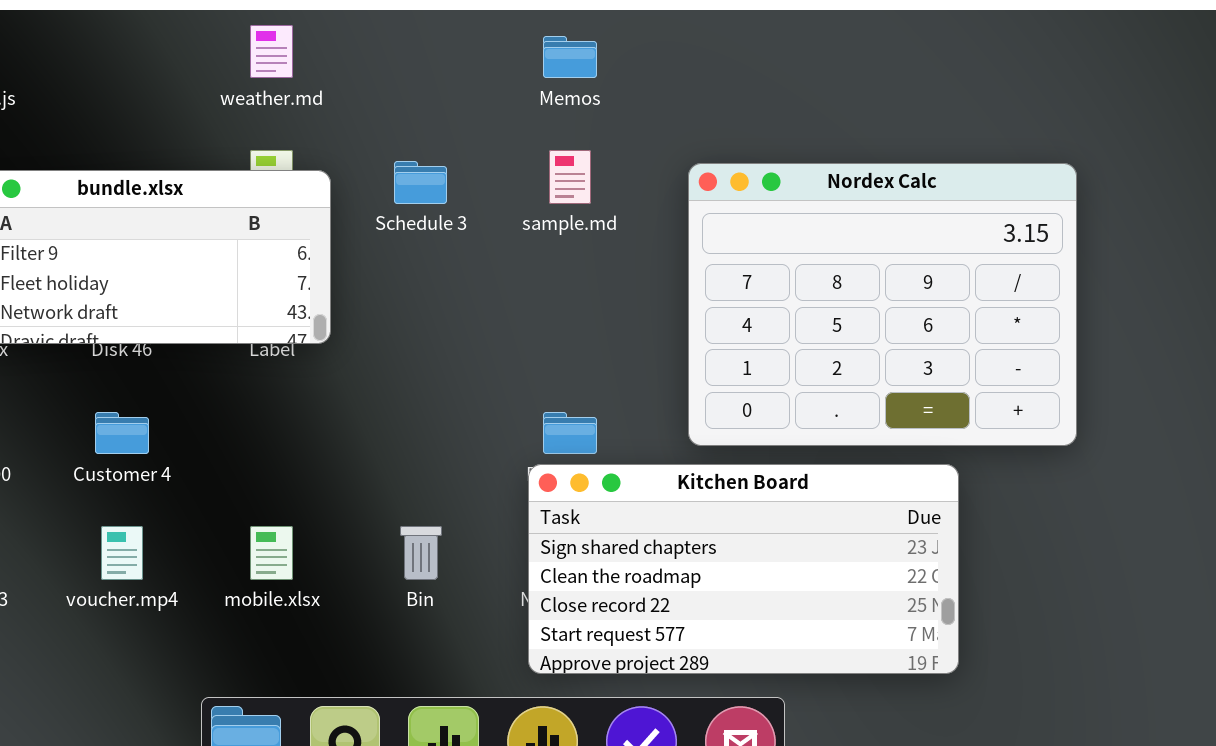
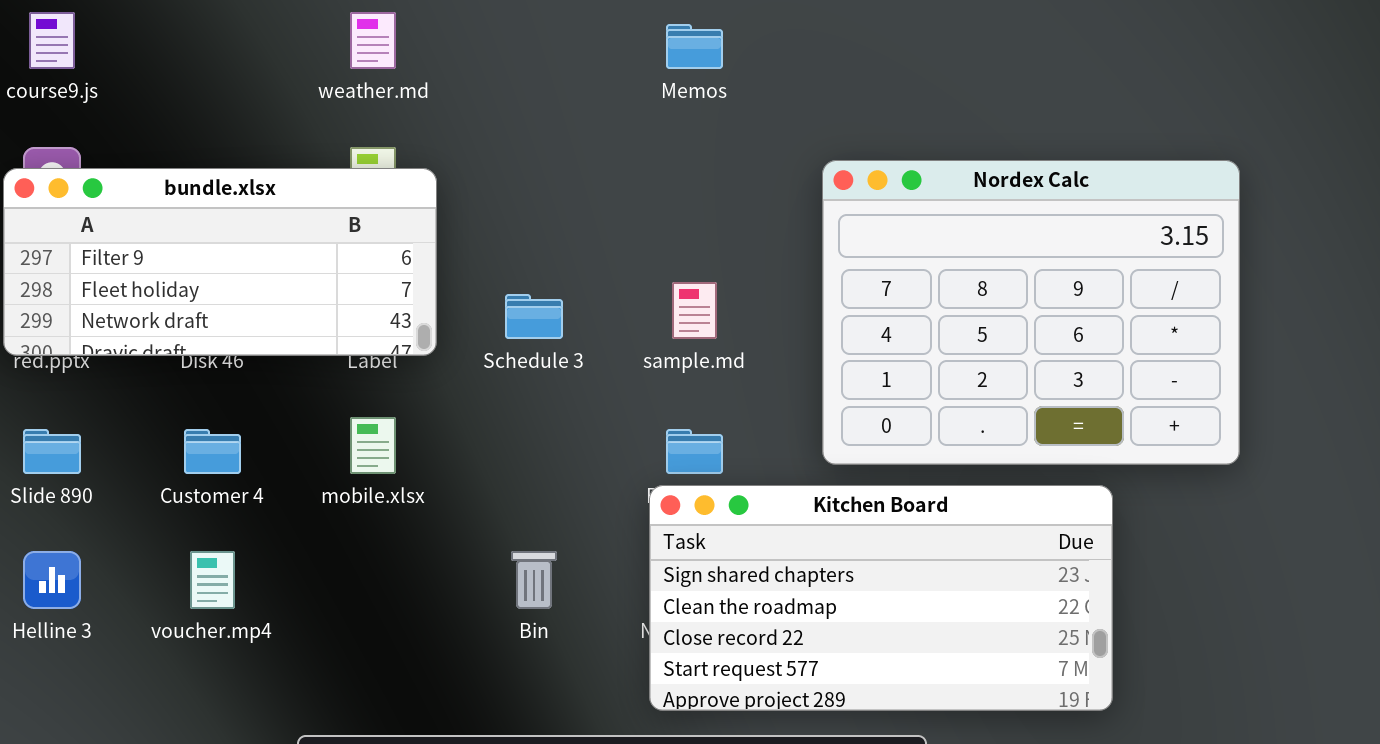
sample.md: [549,150,591,204] -> [672,282,717,339], moved
Schedule 3: [394,161,447,204] -> [505,294,563,339], moved
mobile.xlsx: [250,526,293,580] -> [350,417,396,474], moved

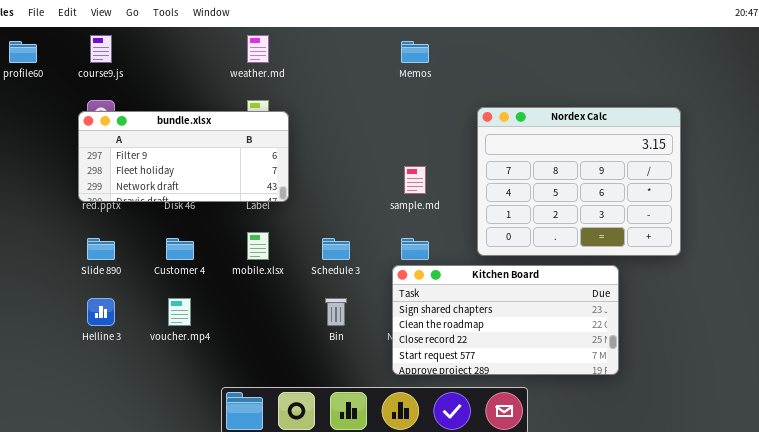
Schedule 3: [505,294,563,339] -> [322,238,350,260], moved

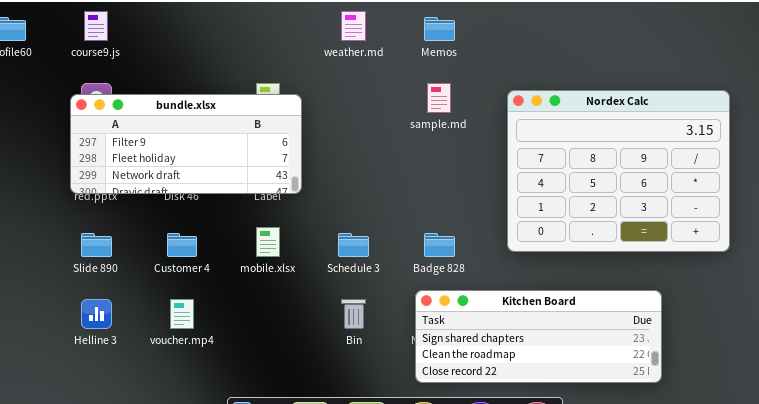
weather.md: [247,35,269,63] -> [341,11,366,41], moved
sample.md: [404,166,426,194] -> [427,83,451,113], moved
Kitchen Board: [392,265,619,375] -> [415,290,662,383], resized

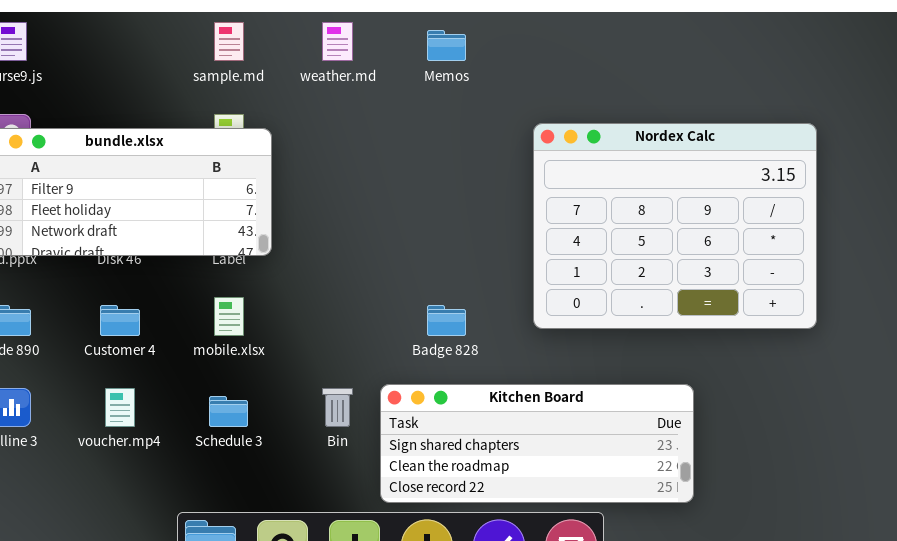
sample.md: [427,83,451,113] -> [214,22,244,61], moved
Schedule 3: [338,233,369,257] -> [209,396,248,427], moved
Kitchen Board: [415,290,662,383] -> [380,384,694,503], moved

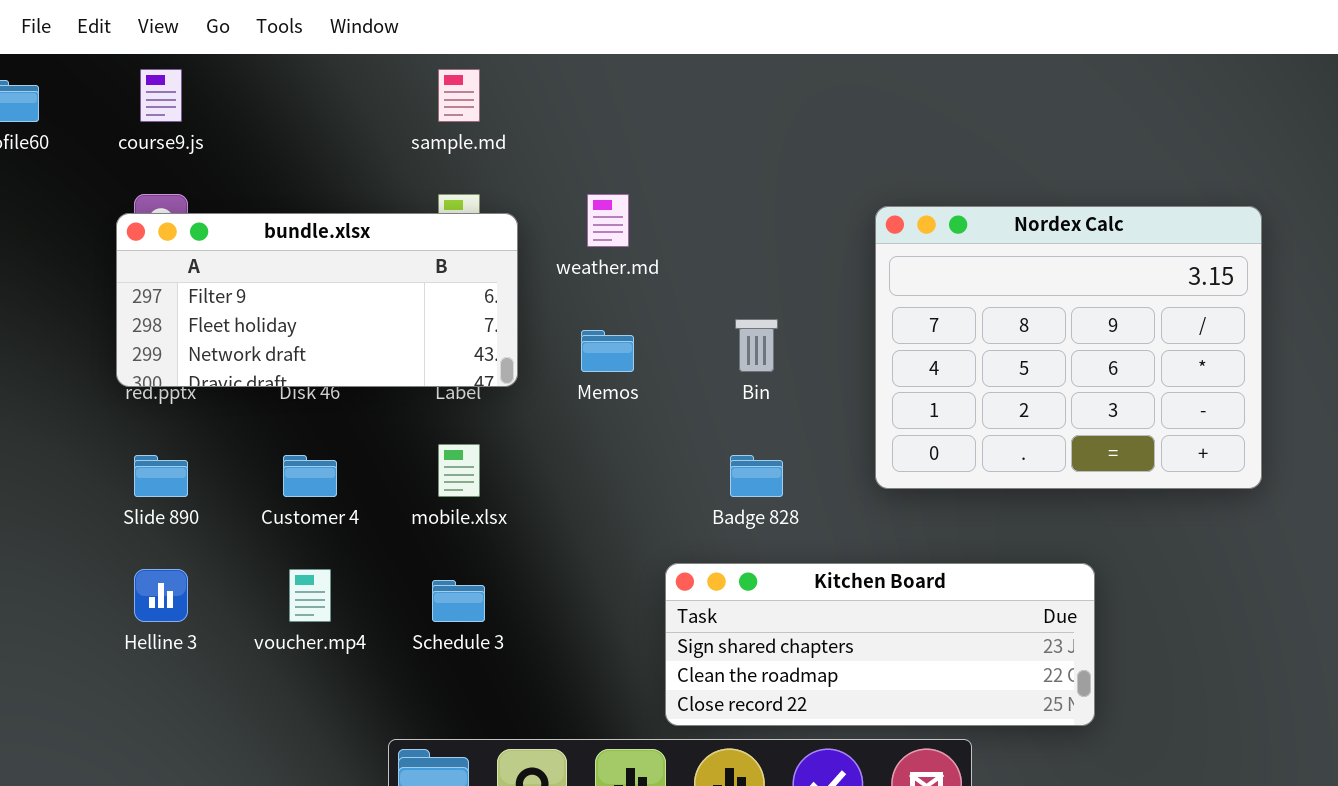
weather.md: [322,22,353,61] -> [587,194,629,247], moved
Memos: [427,30,466,61] -> [581,330,634,372], moved
Bin: [322,388,353,427] -> [735,319,778,372], moved

